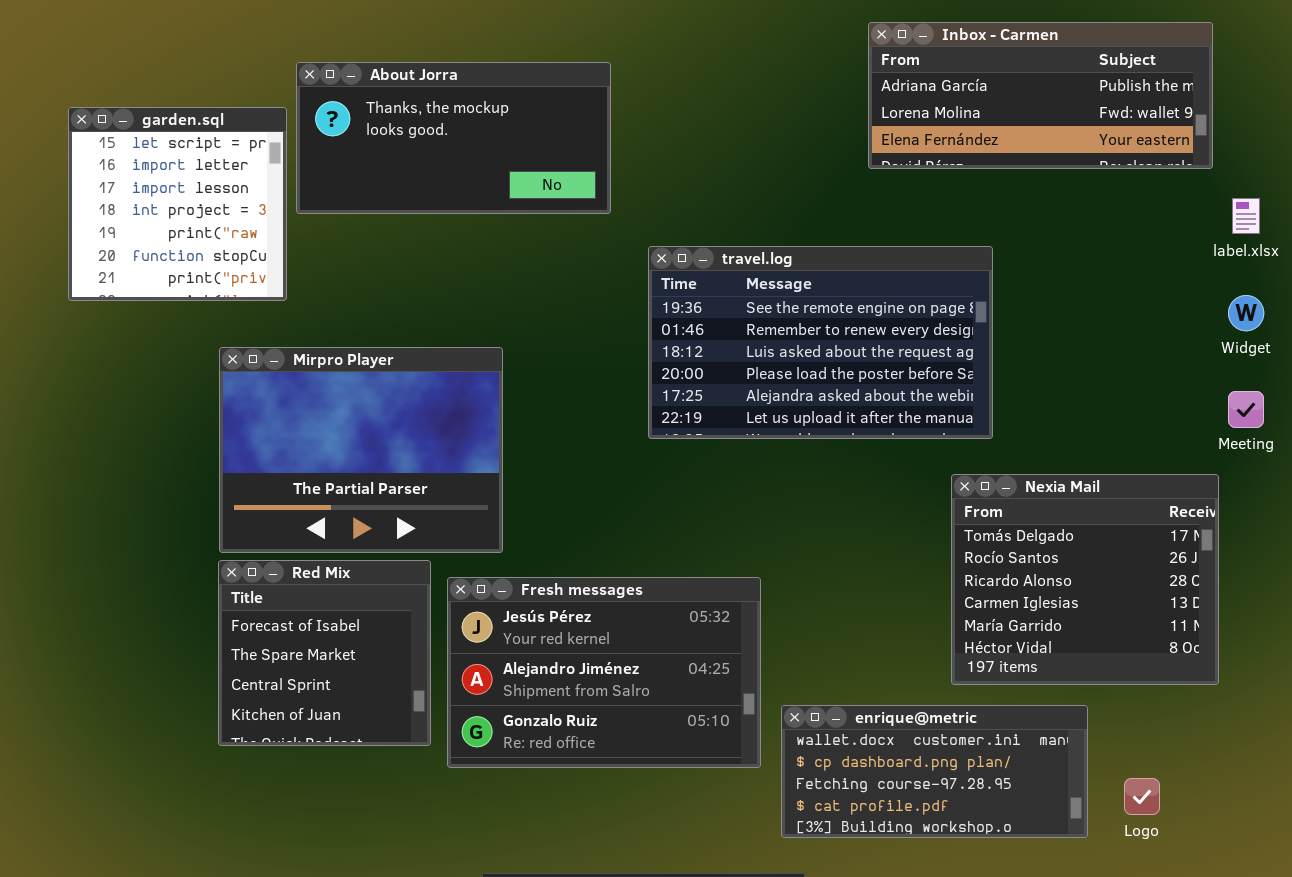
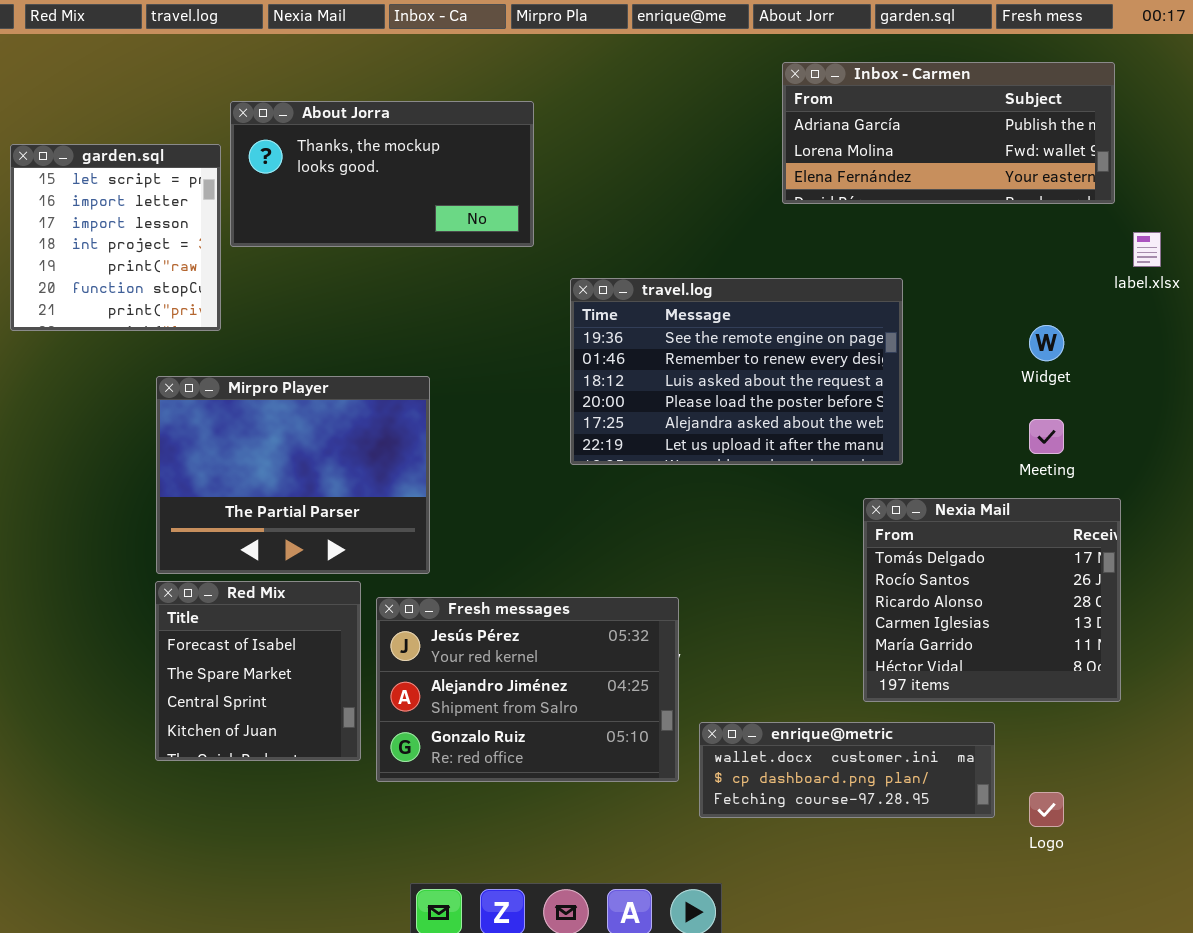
Widget: [1228,295,1264,331] -> [1029,325,1064,361], moved
Meeting: [1228,391,1264,428] -> [1029,419,1064,454], moved
enrique@metric: [781,705,1088,838] -> [699,722,995,818], resized

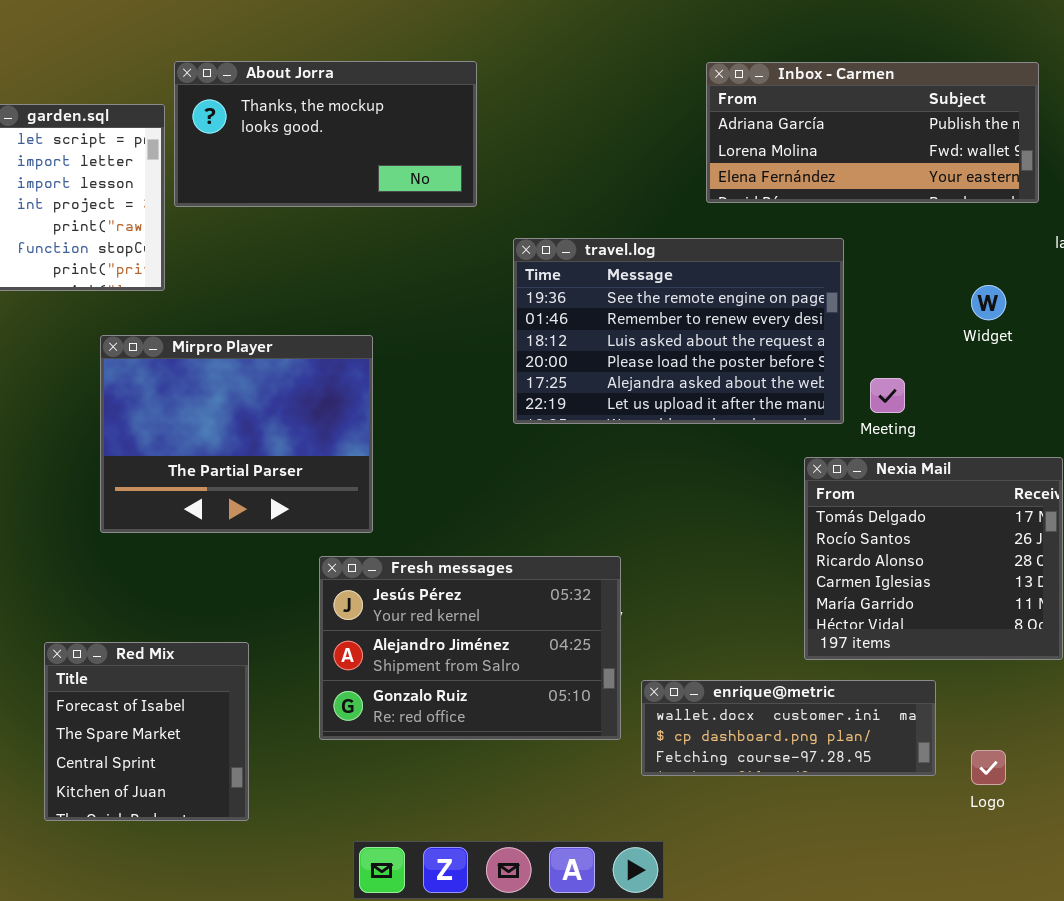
Inbox - Carmen: [782,62,1115,204] -> [706,62,1039,203], moved
Meeting: [1029,419,1064,454] -> [870,378,905,413], moved
Red Mix: [155,581,361,761] -> [44,642,249,821], moved

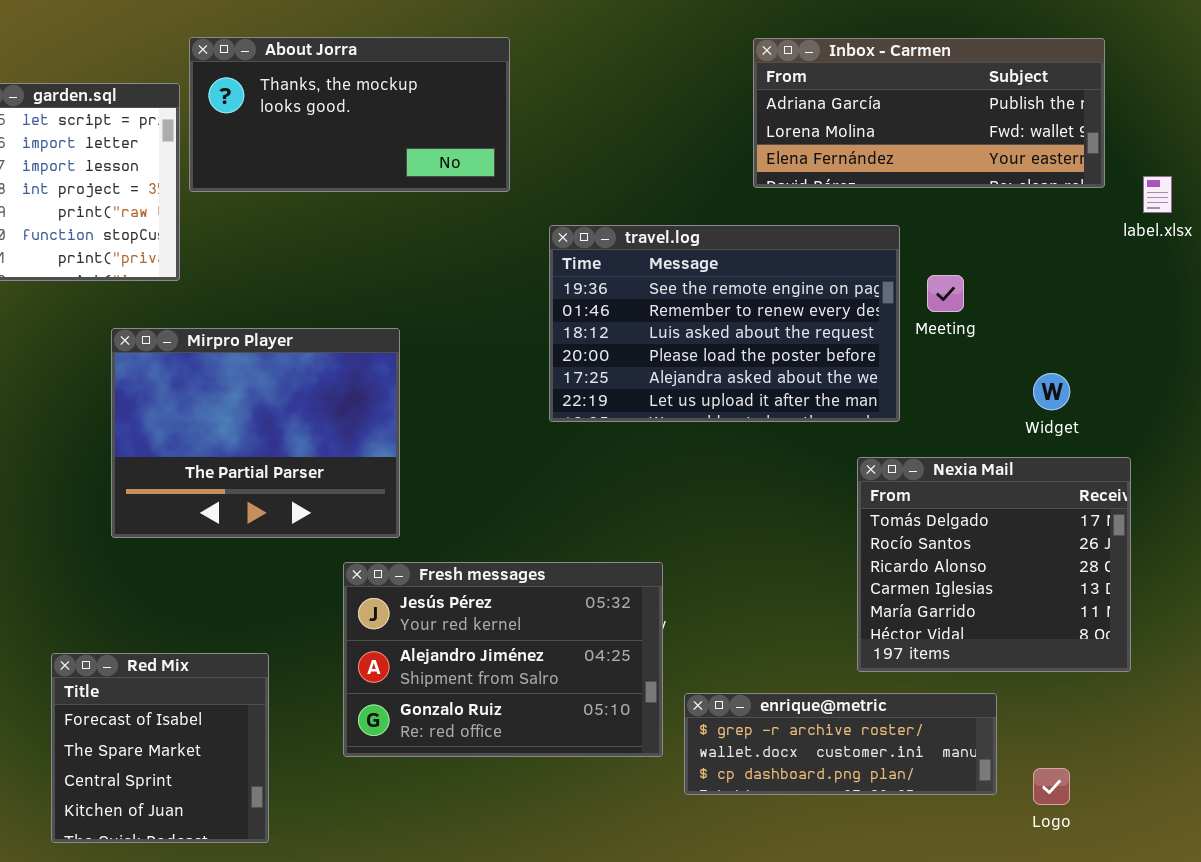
Widget: [971,285,1006,320] -> [1033,373,1070,410], moved
Meeting: [870,378,905,413] -> [927,275,964,312], moved
enrique@metric: [641,680,936,776] -> [684,693,997,795], scrolled up 1 row

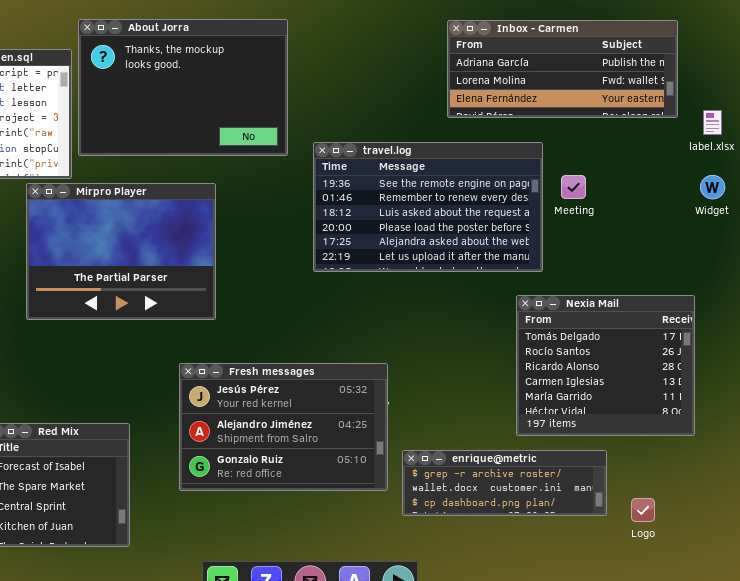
About Jorra: [189,37,510,192] -> [78,19,288,156], resized
Mirpro Player: [111,328,400,538] -> [26,183,216,320], moved
Widget: [1033,373,1070,410] -> [700,175,725,199], moved

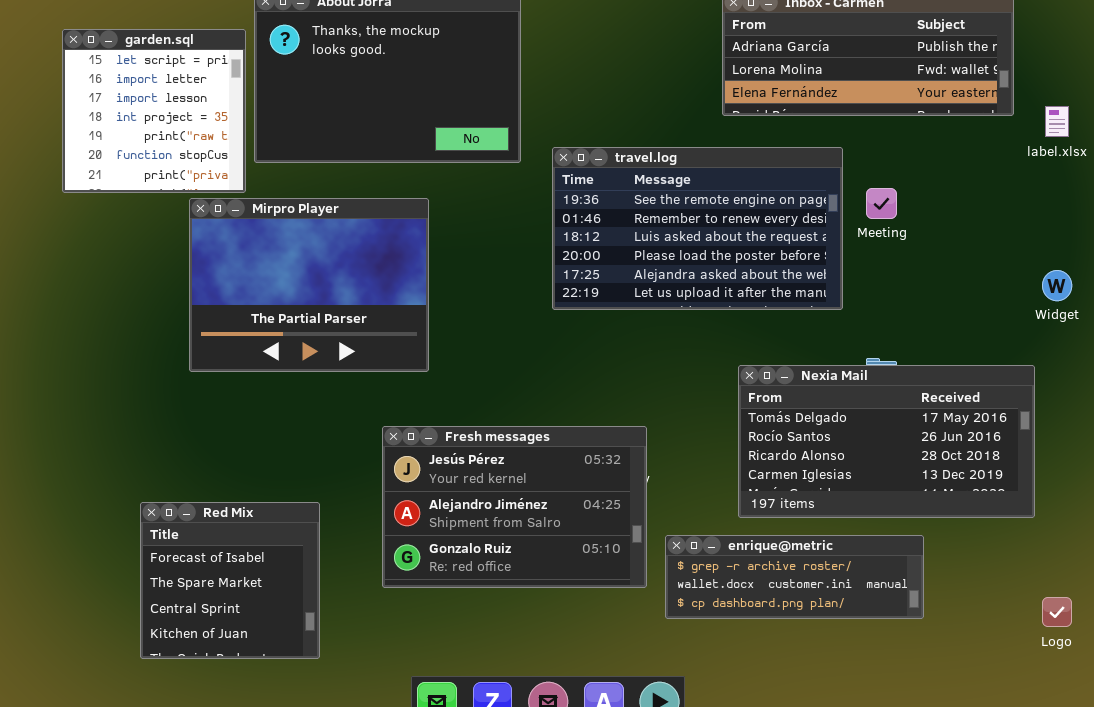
Widget: [700,175,725,199] -> [1042,270,1072,301], moved
Nexia Mail: [516,295,695,436] -> [738,365,1035,518], resized
Logo: [631,498,655,522] -> [1042,597,1072,627], moved

